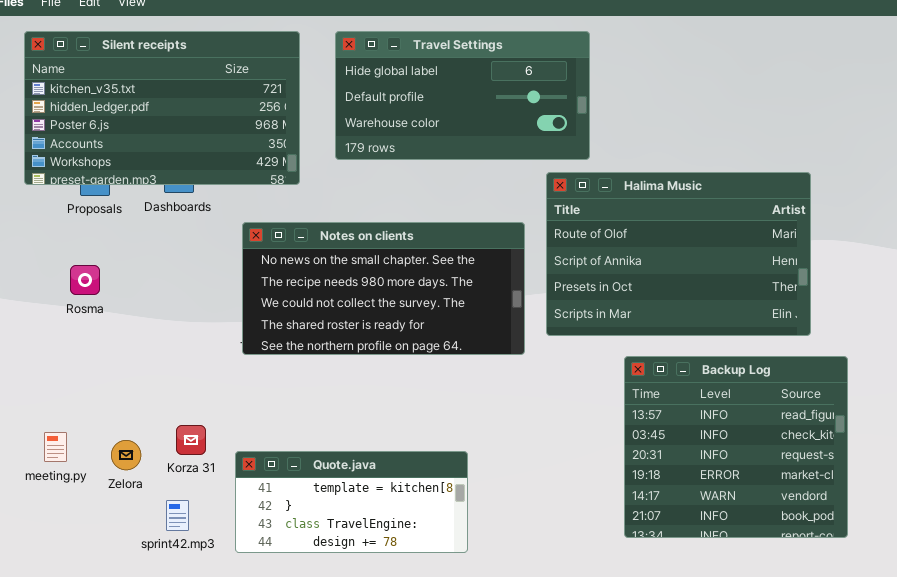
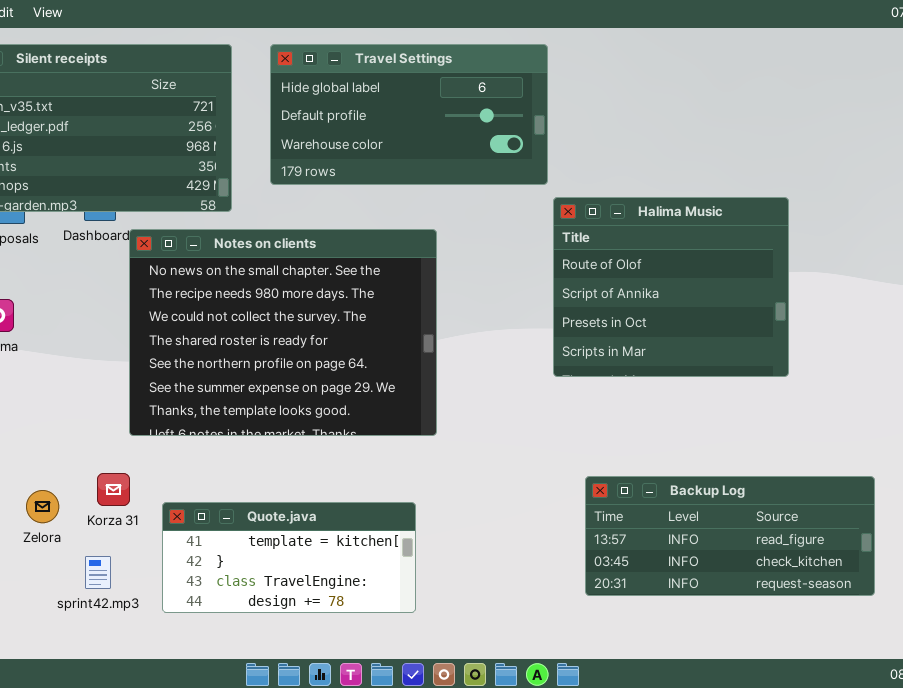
Halima Music: [546,172,811,336] -> [553,197,789,377], resized
Notes on clients: [242,222,525,355] -> [129,229,437,436], moved, resized
Backup Log: [624,356,848,538] -> [585,476,875,596], resized

